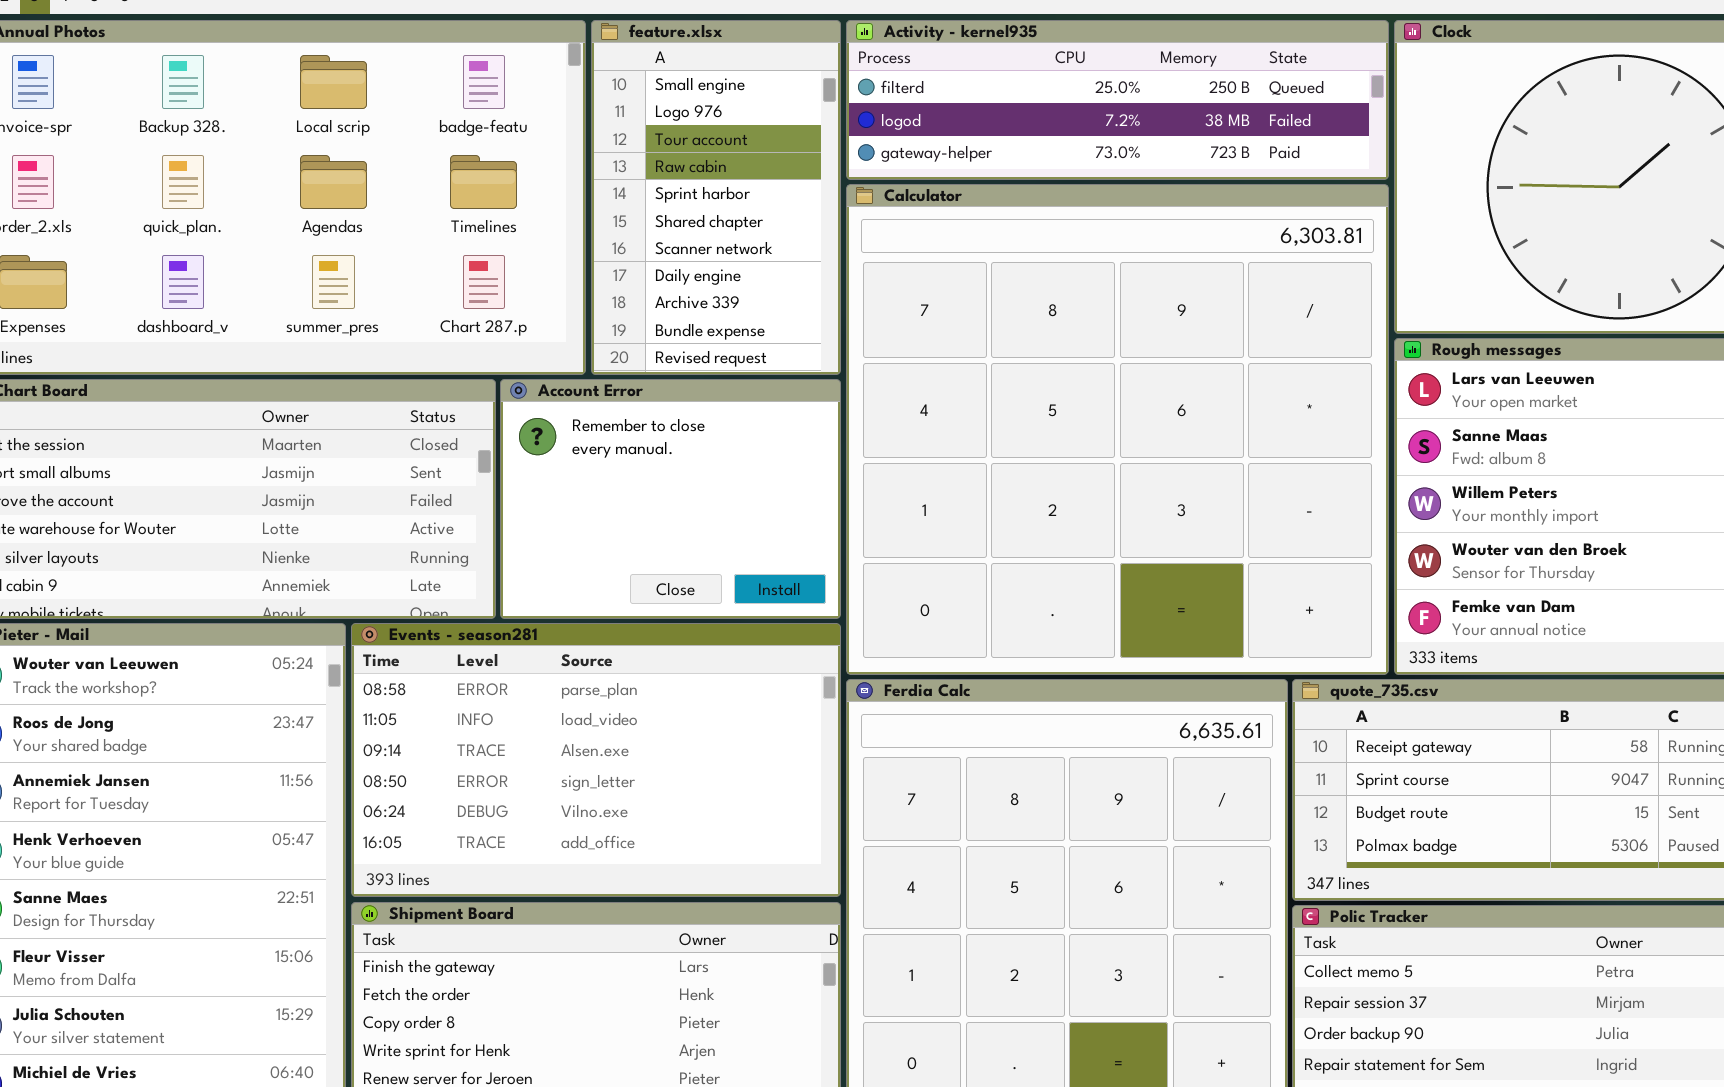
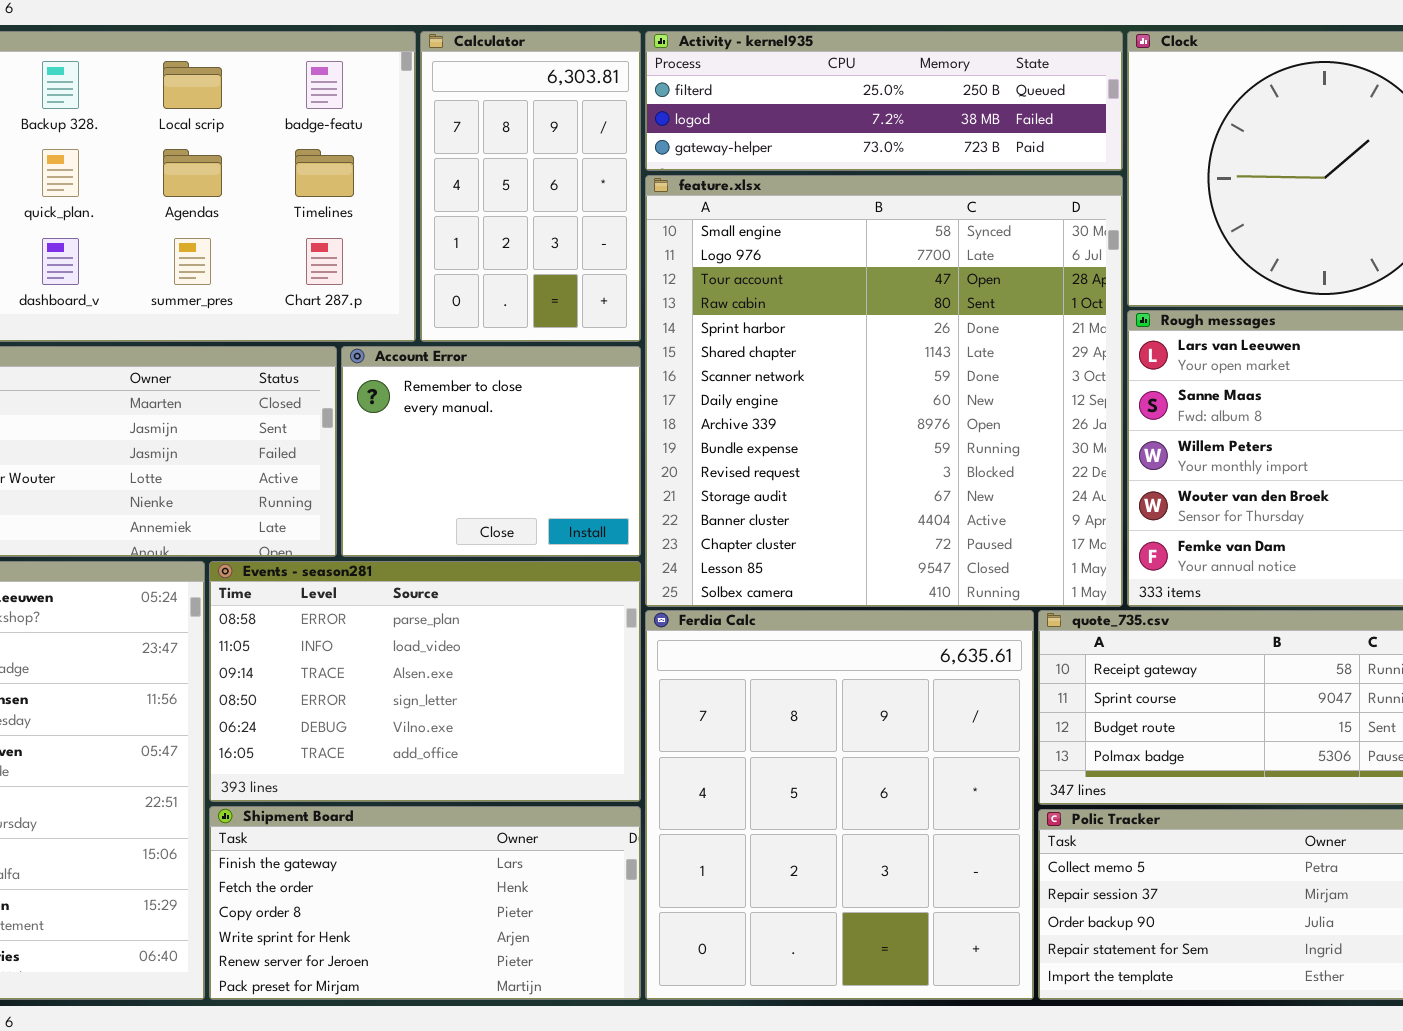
feature.xlsx: [591,20,841,375] -> [645,175,1123,607], moved, resized
Calculator: [846,184,1389,675] -> [420,31,641,342], moved, resized

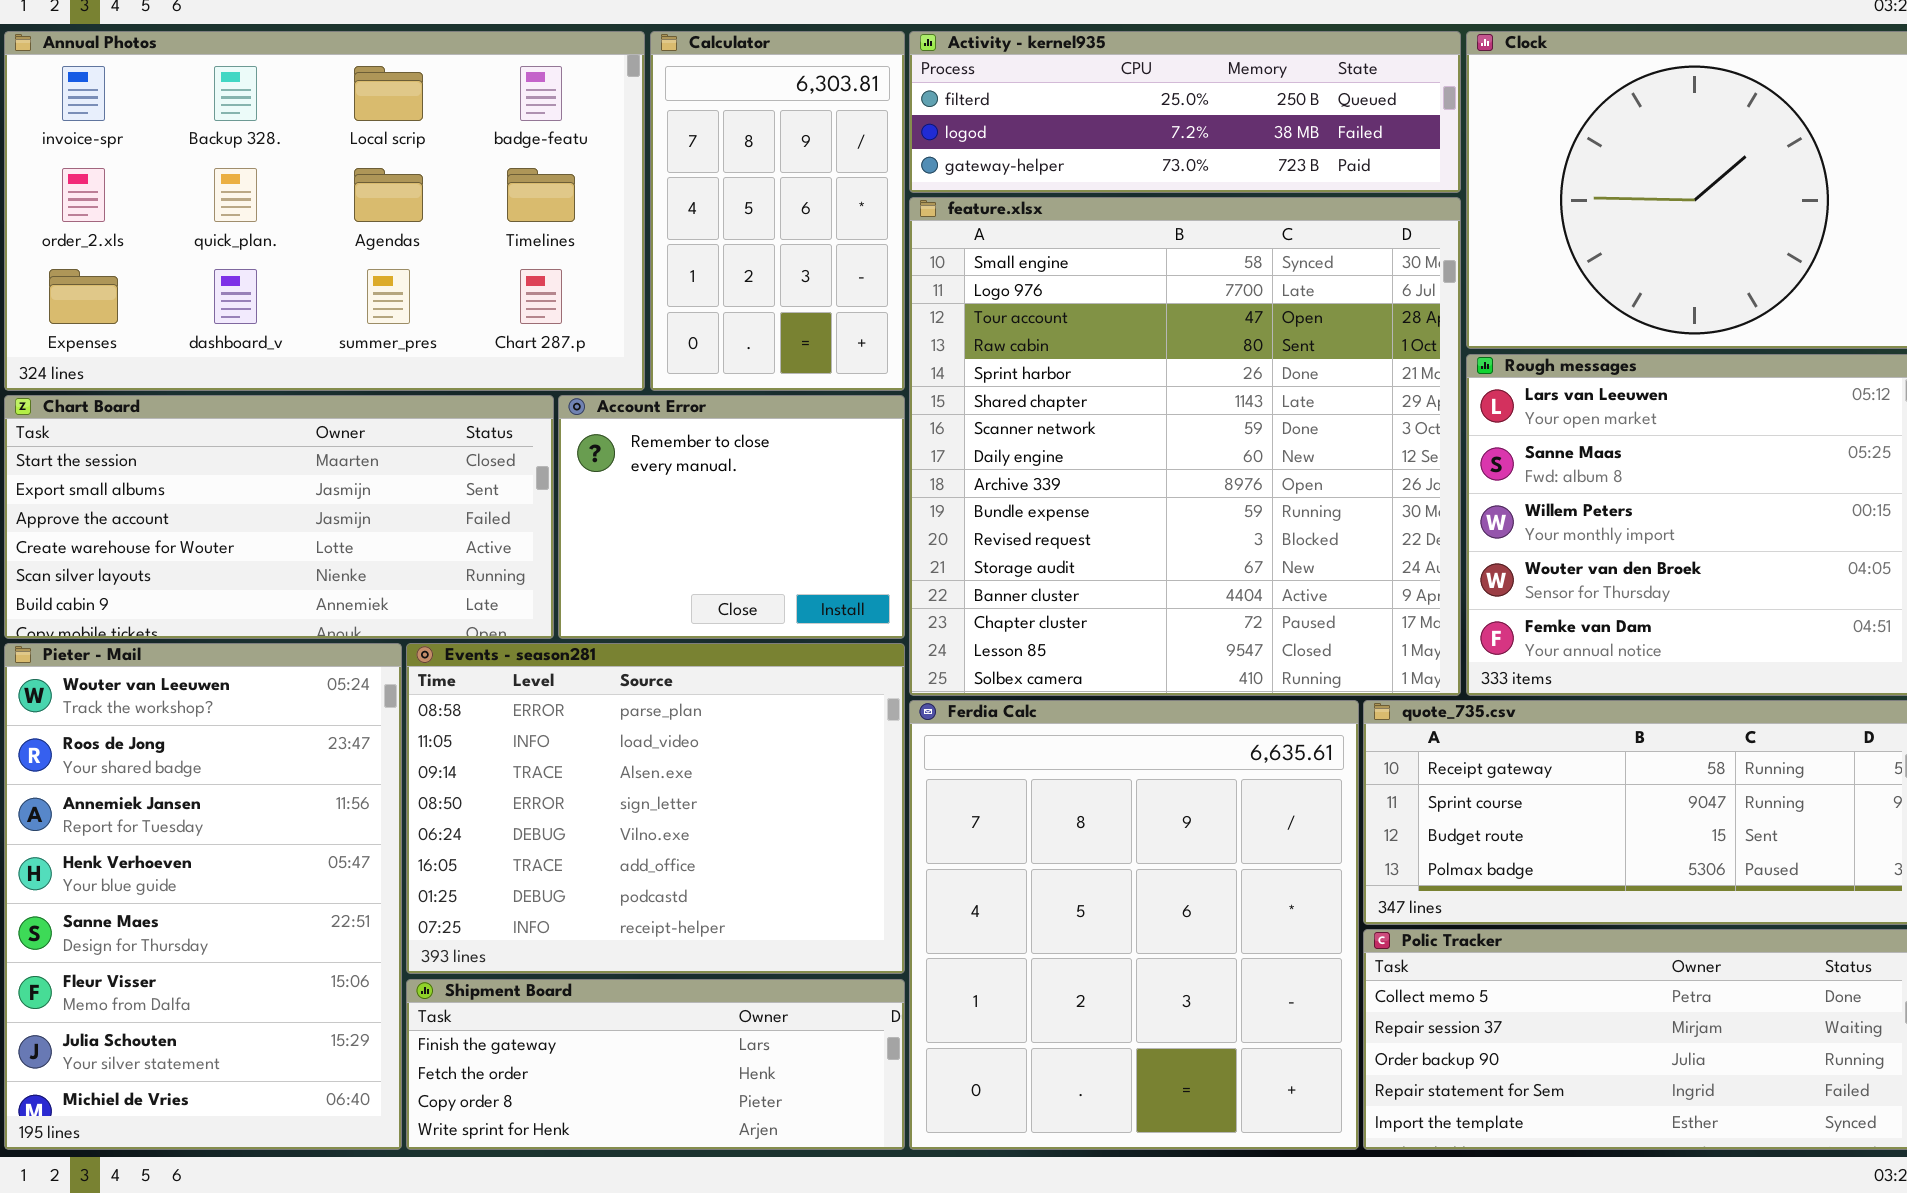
Events - season281: [209,561,641,802] -> [406,643,905,974], resized
Shipment Board: [209,806,641,1000] -> [406,979,905,1150], resized

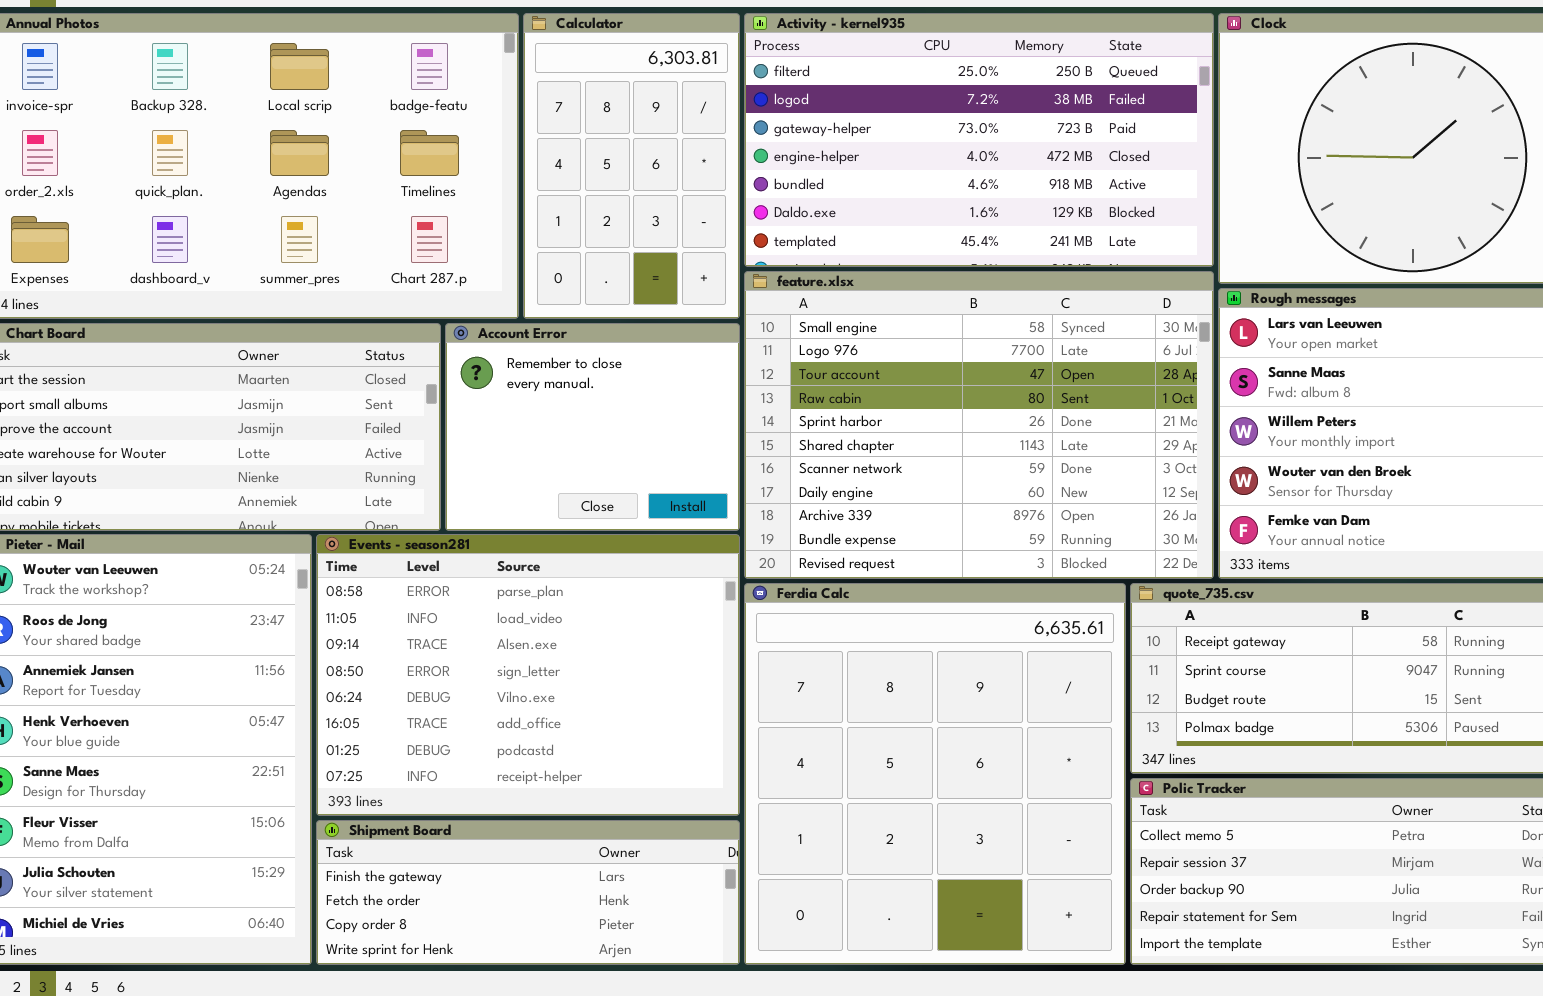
Activity - kernel935: [909,31,1461,193] -> [744,13,1214,267], resized
feature.xlsx: [909,197,1461,696] -> [744,271,1214,579], resized

